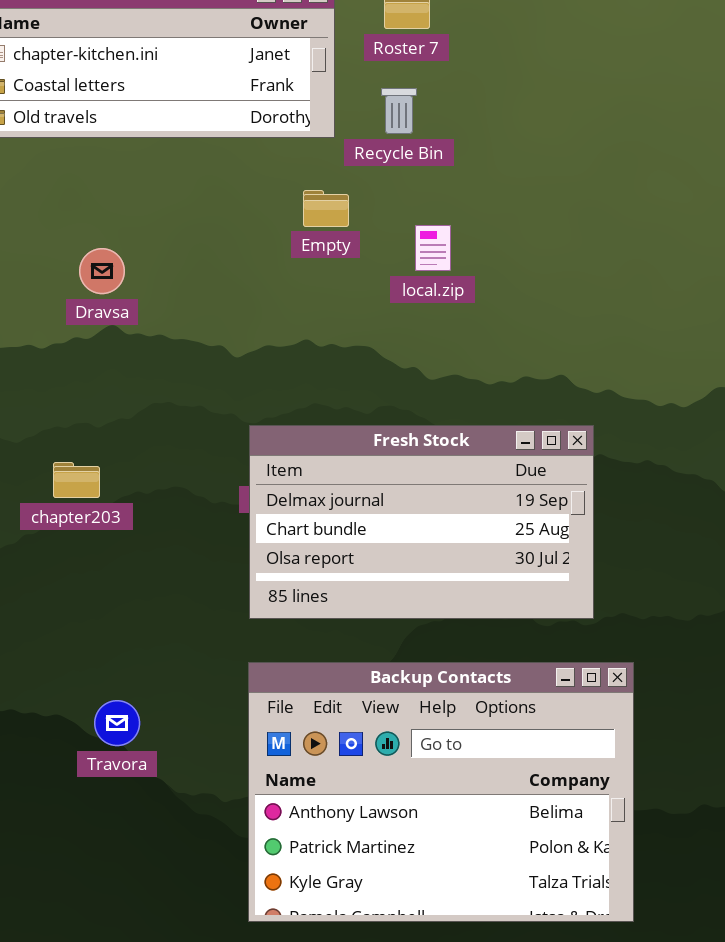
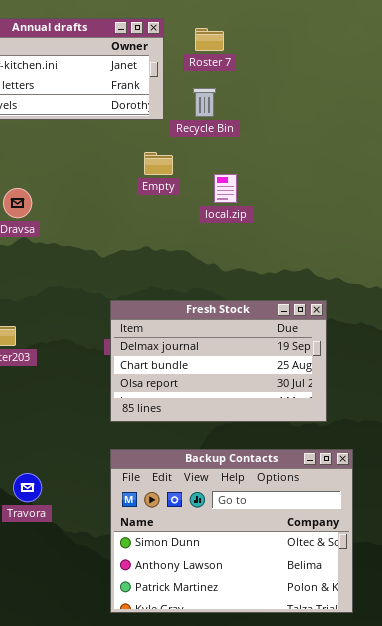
Backup Contacts: [248,662,634,922] -> [110,449,353,613], scrolled up 1 row

